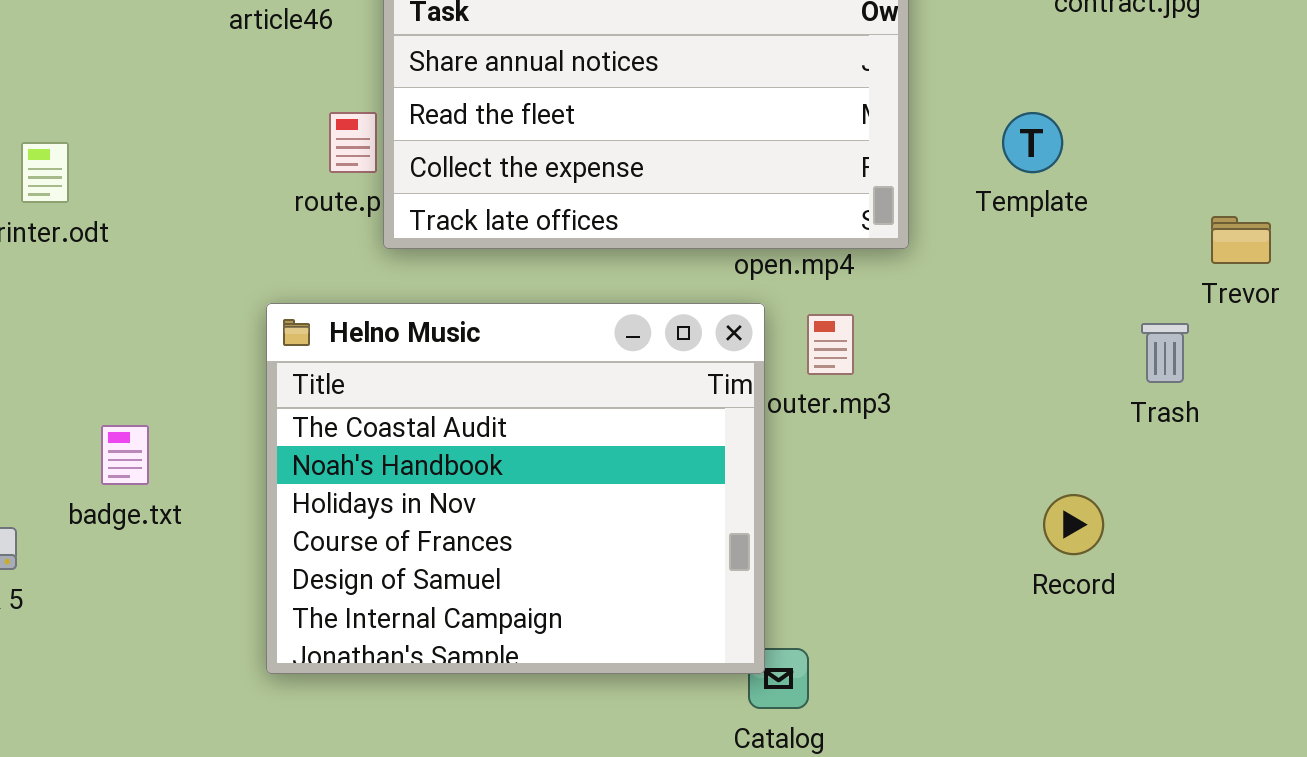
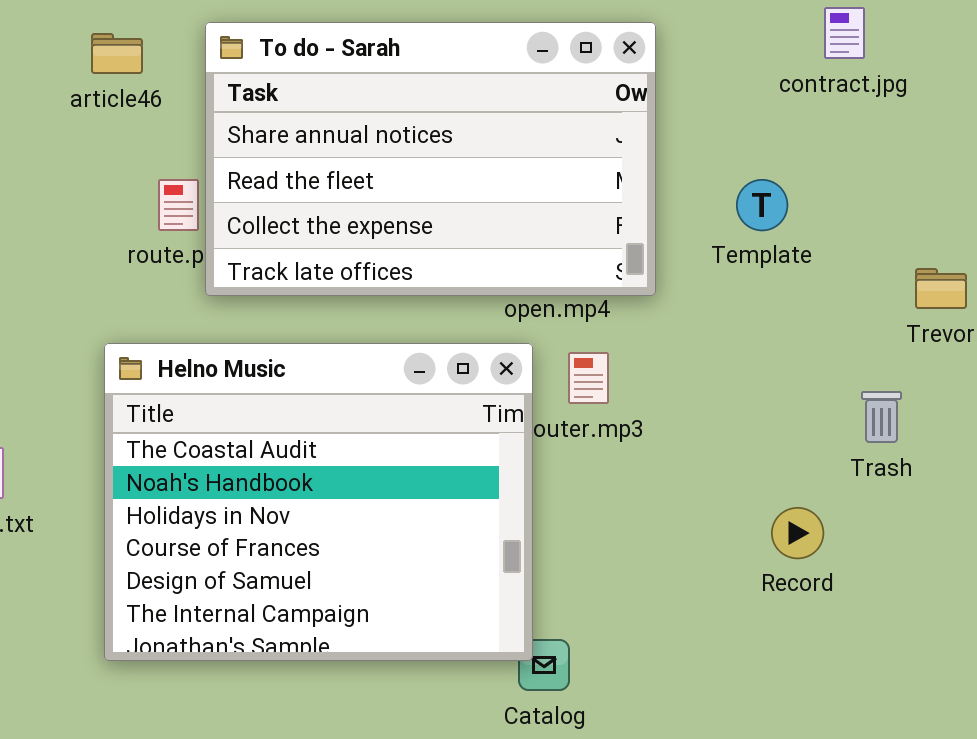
Trash: [1141,323,1189,383] -> [861,391,902,443], moved

